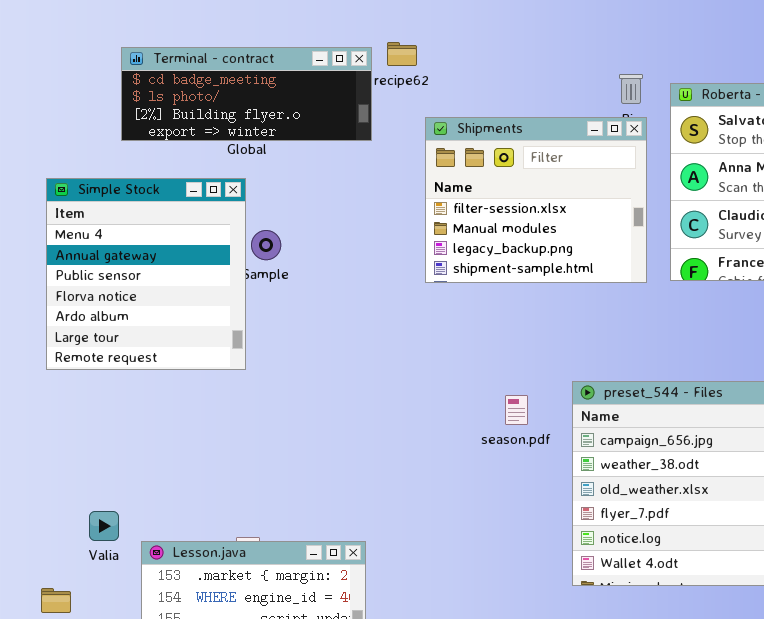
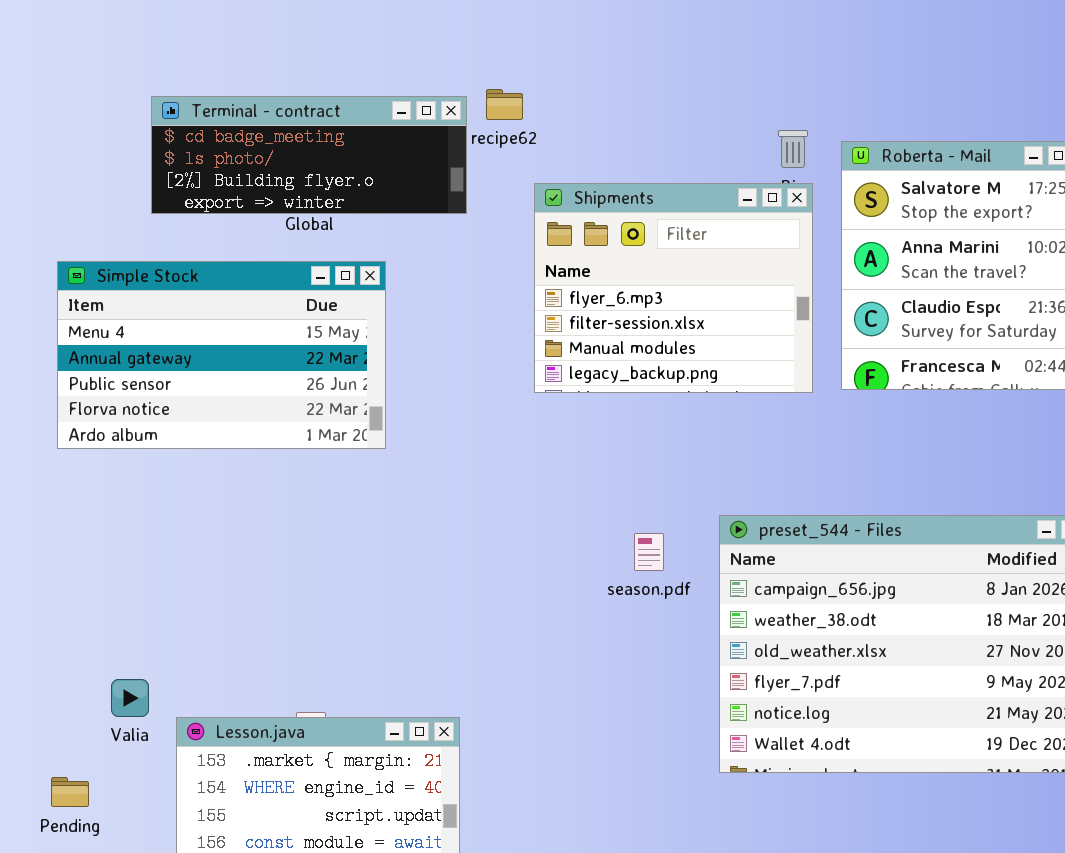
Shipments: [425,117,647,283] -> [534,183,813,393], scrolled up 1 row
Simple Stock: [46,178,246,370] -> [57,261,386,449], resized

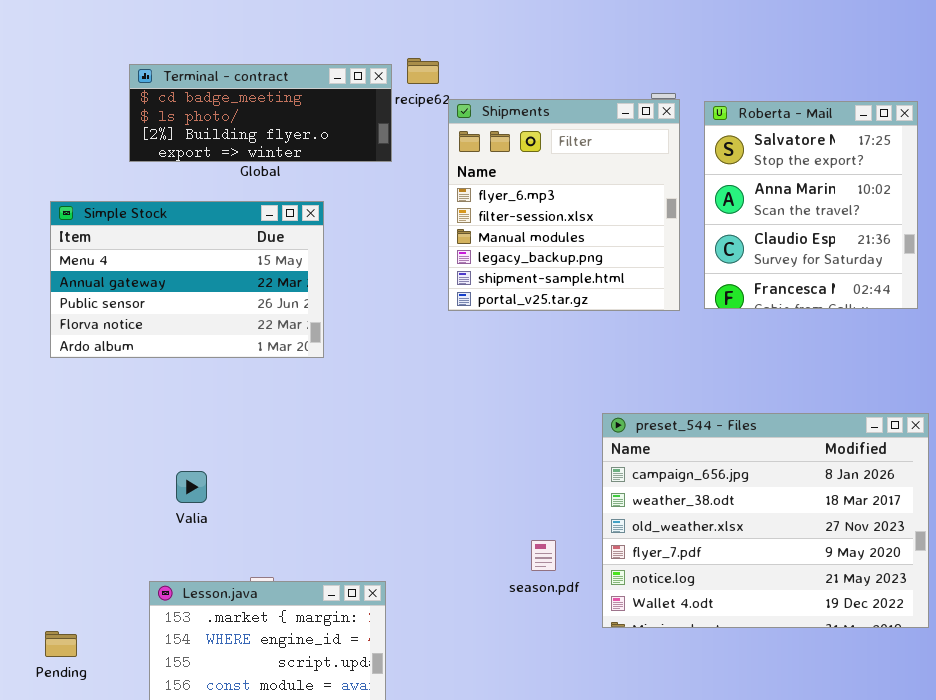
Shipments: [534,183,813,393] -> [448,99,680,311], resized
season.pdf: [634,533,664,571] -> [531,540,556,571], moved
Valia: [111,679,149,717] -> [176,471,207,503], moved

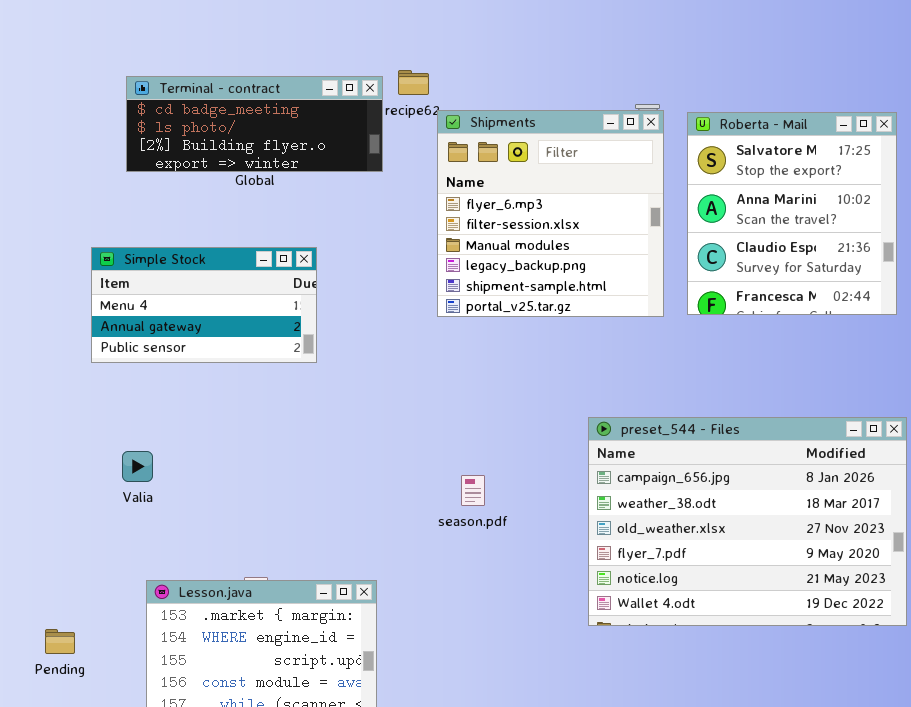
Simple Stock: [50,201,324,358] -> [91,247,317,363], resized
Valia: [176,471,207,503] -> [122,451,153,482], moved
season.pdf: [531,540,556,571] -> [461,475,485,506], moved

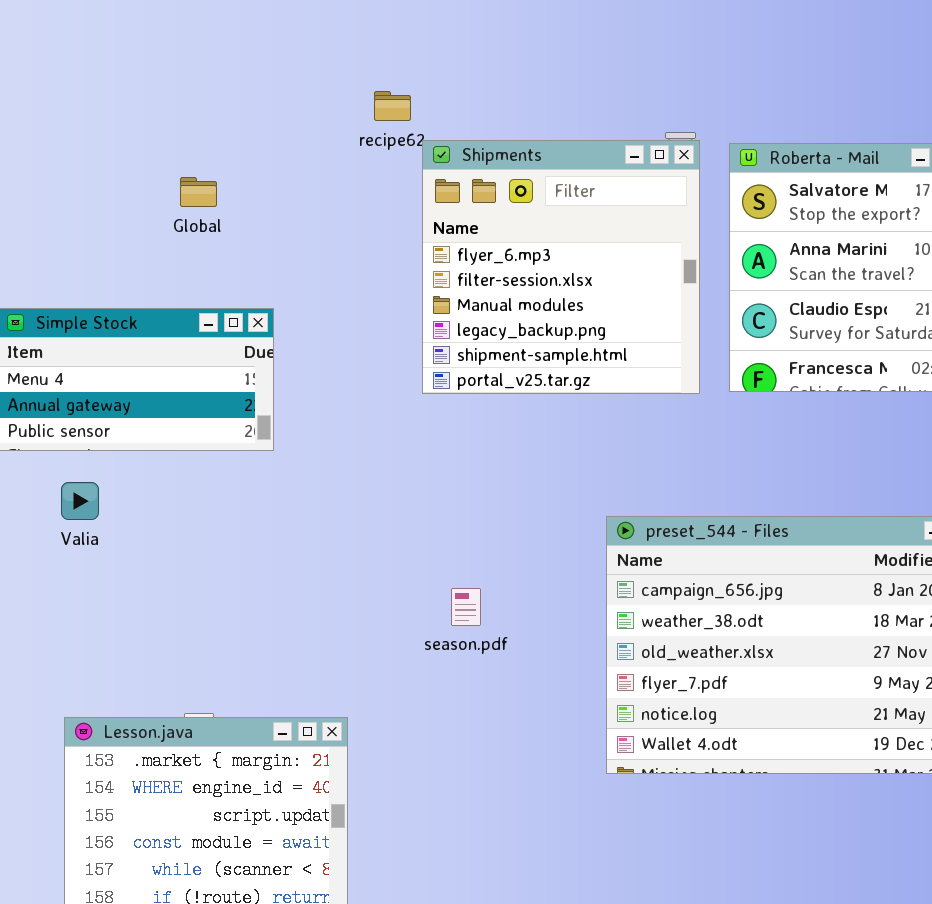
Terminal - contract: [126,76,383,172] -> none, closed
Valia: [122,451,153,482] -> [61,482,99,520], moved

